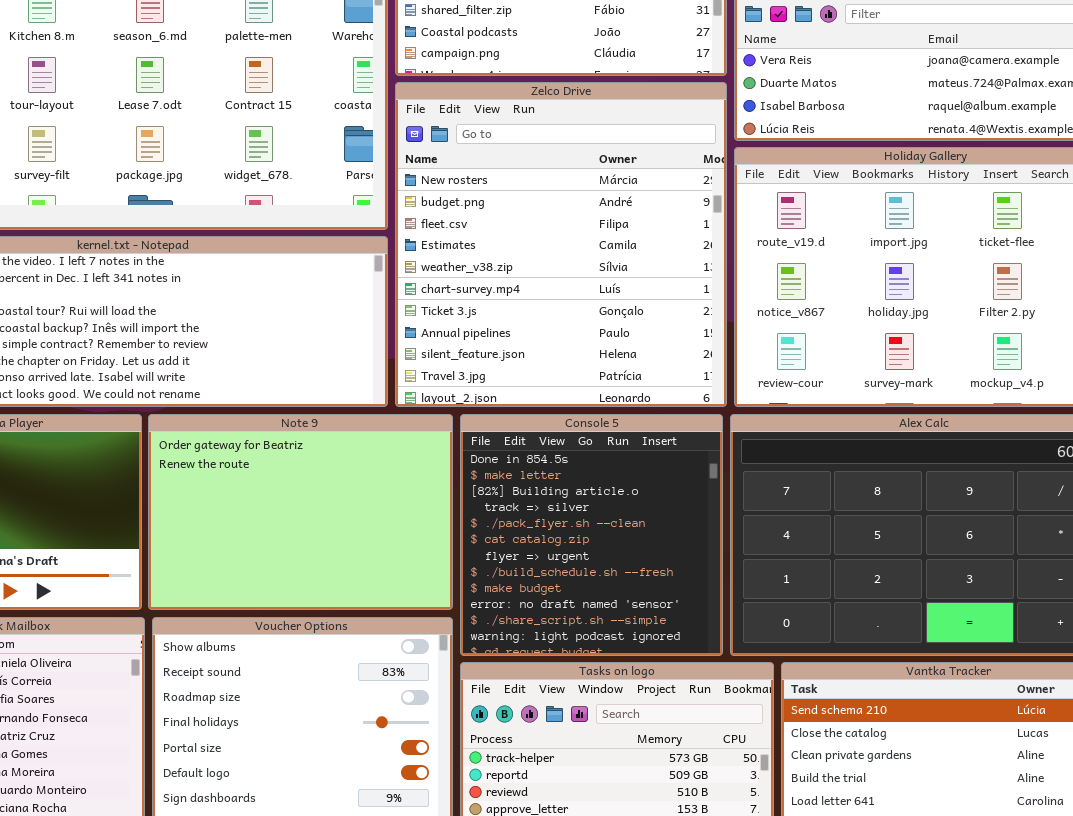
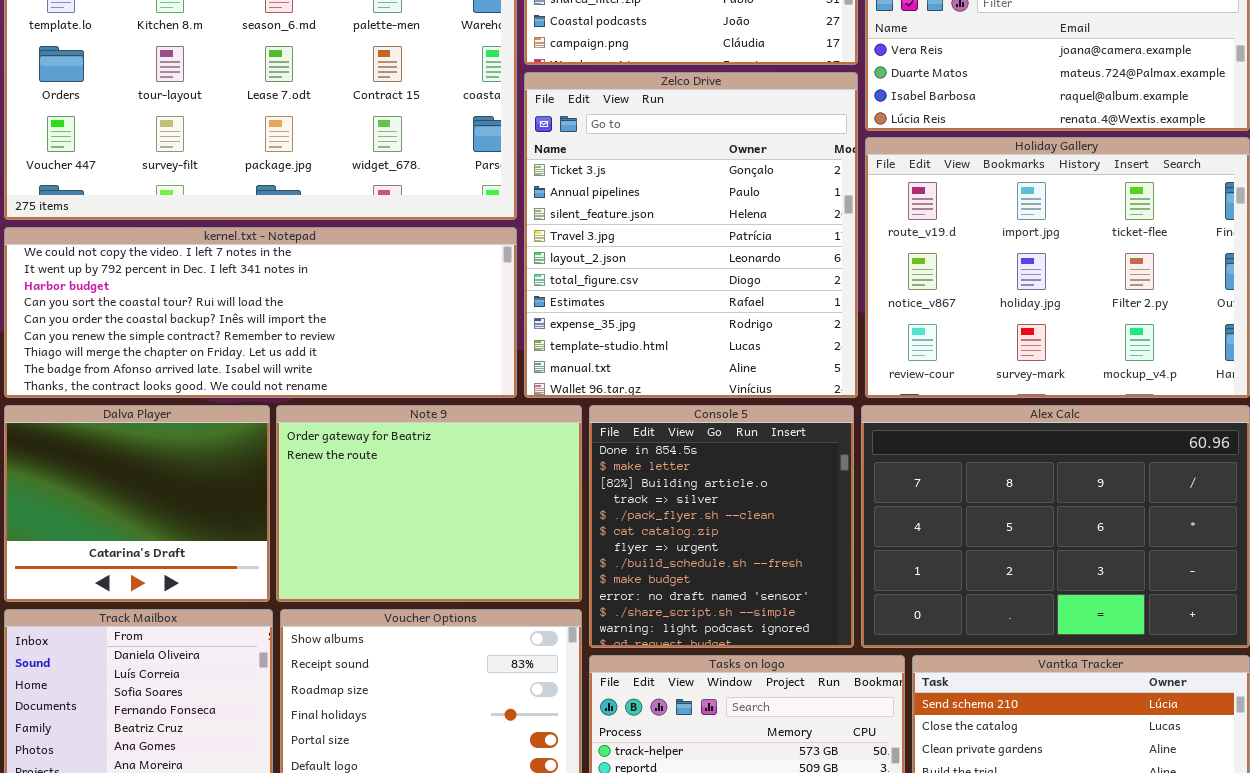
Zelco Drive: [395,82,727,407] -> [524,72,858,398], scrolled down 6 rows

